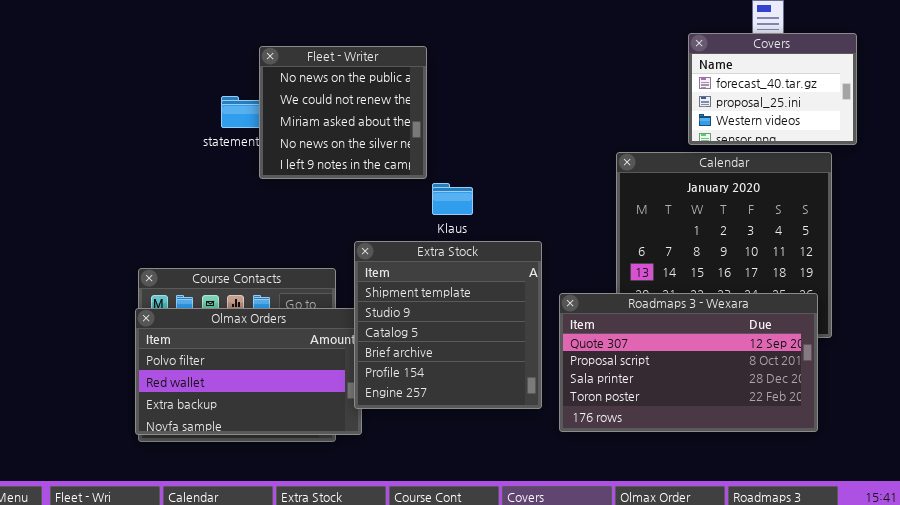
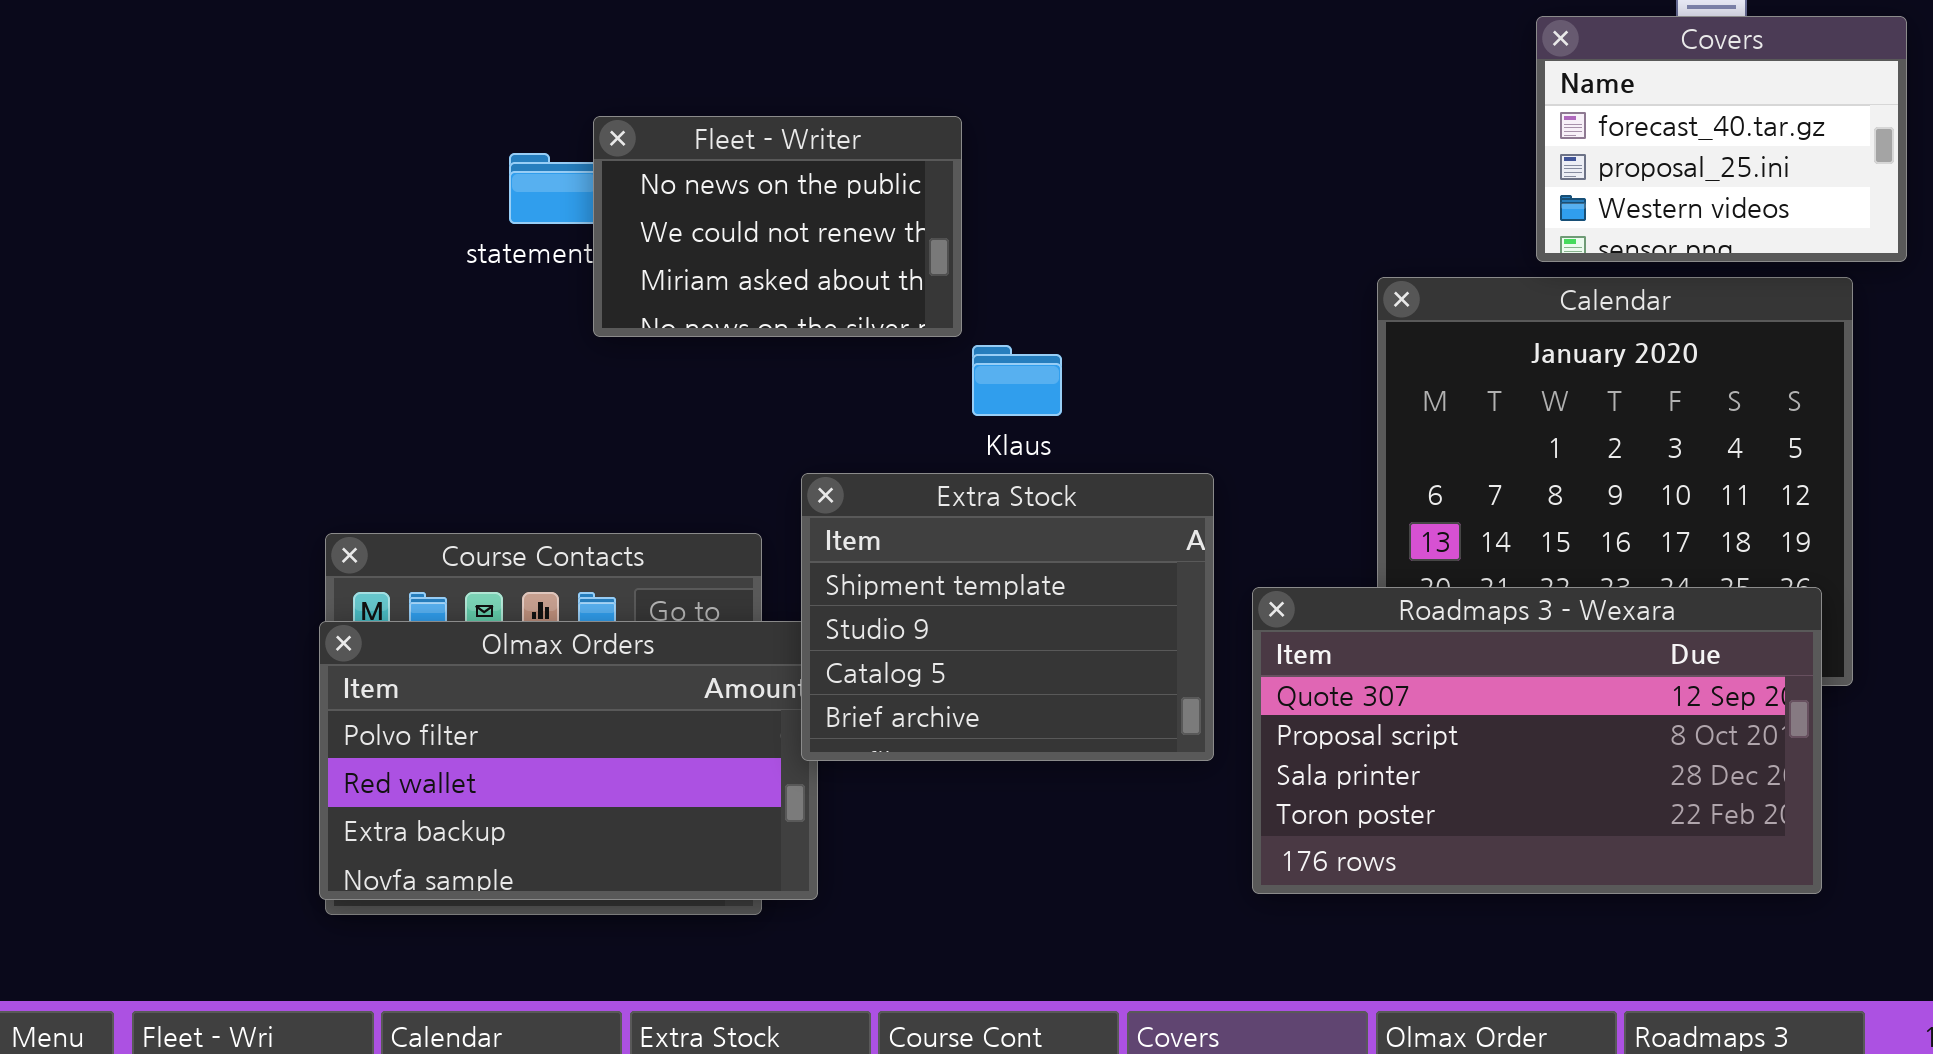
Fleet - Writer: [259,46,427,179] -> [593,116,962,337], resized
Extra Stock: [354,241,542,409] -> [801,473,1214,761], resized

